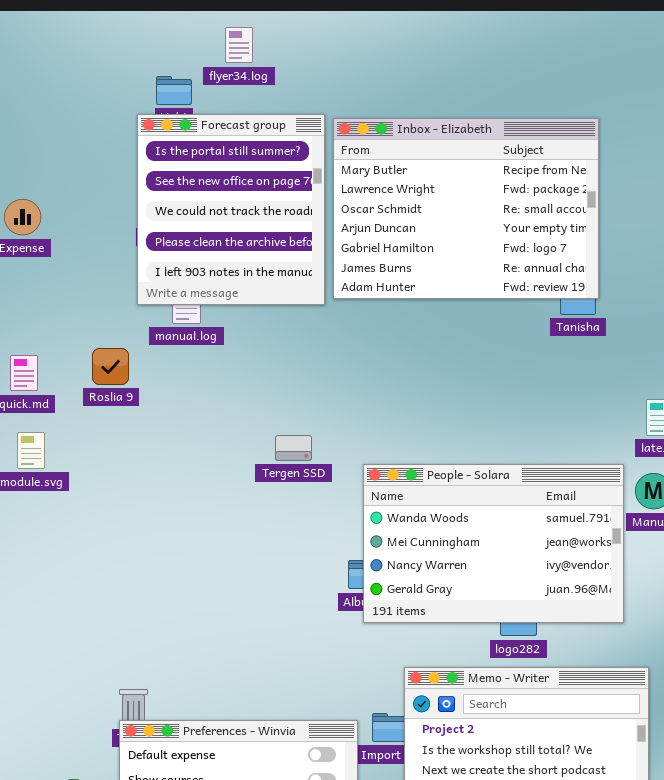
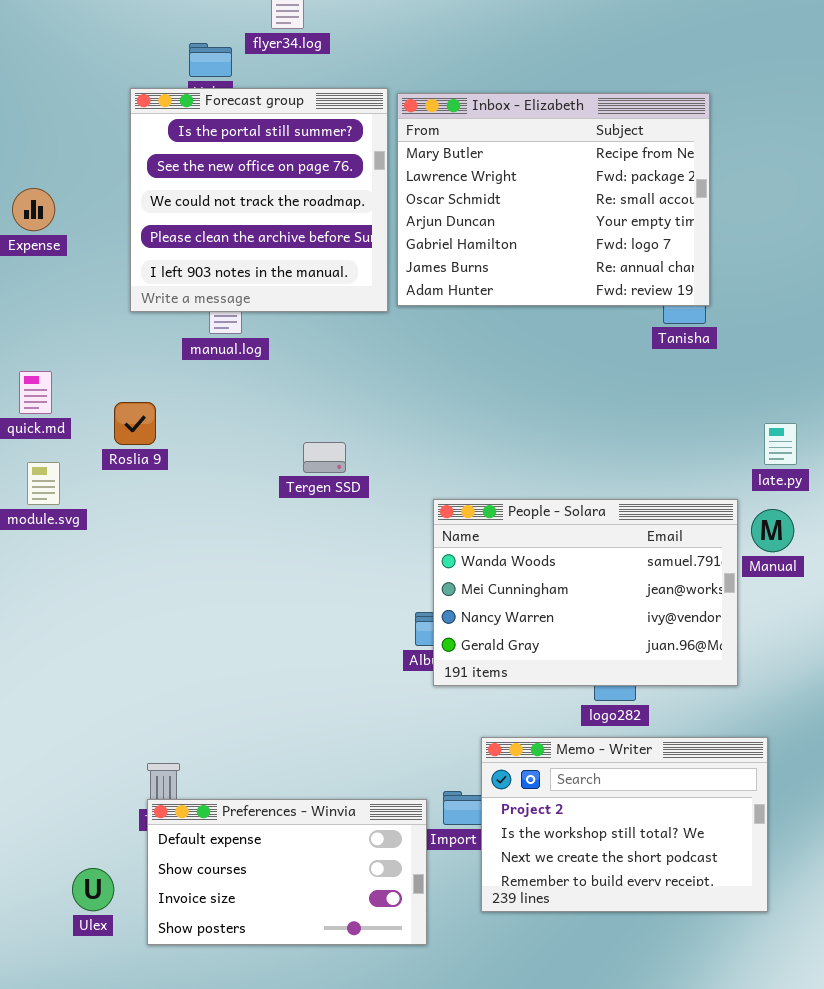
Forecast group: [137,114,325,305] -> [130,88,388,312], resized
Roslia 9: [92,348,129,385] -> [114,402,156,445], moved
Tergen SSD: [275,435,312,461] -> [303,442,346,473], moved

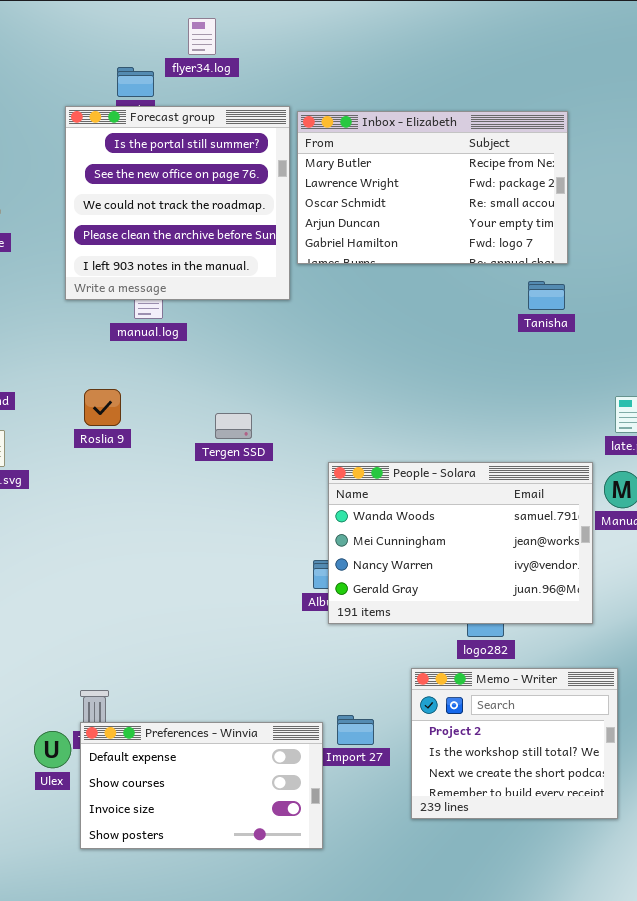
Inbox - Elizabeth: [397,93,710,306] -> [297,111,568,264], resized
Roslia 9: [114,402,156,445] -> [84,389,121,426], moved
Memo - Writer: [481,737,768,912] -> [411,668,618,819], resized
Ulex: [72,868,114,911] -> [34,731,71,768], moved

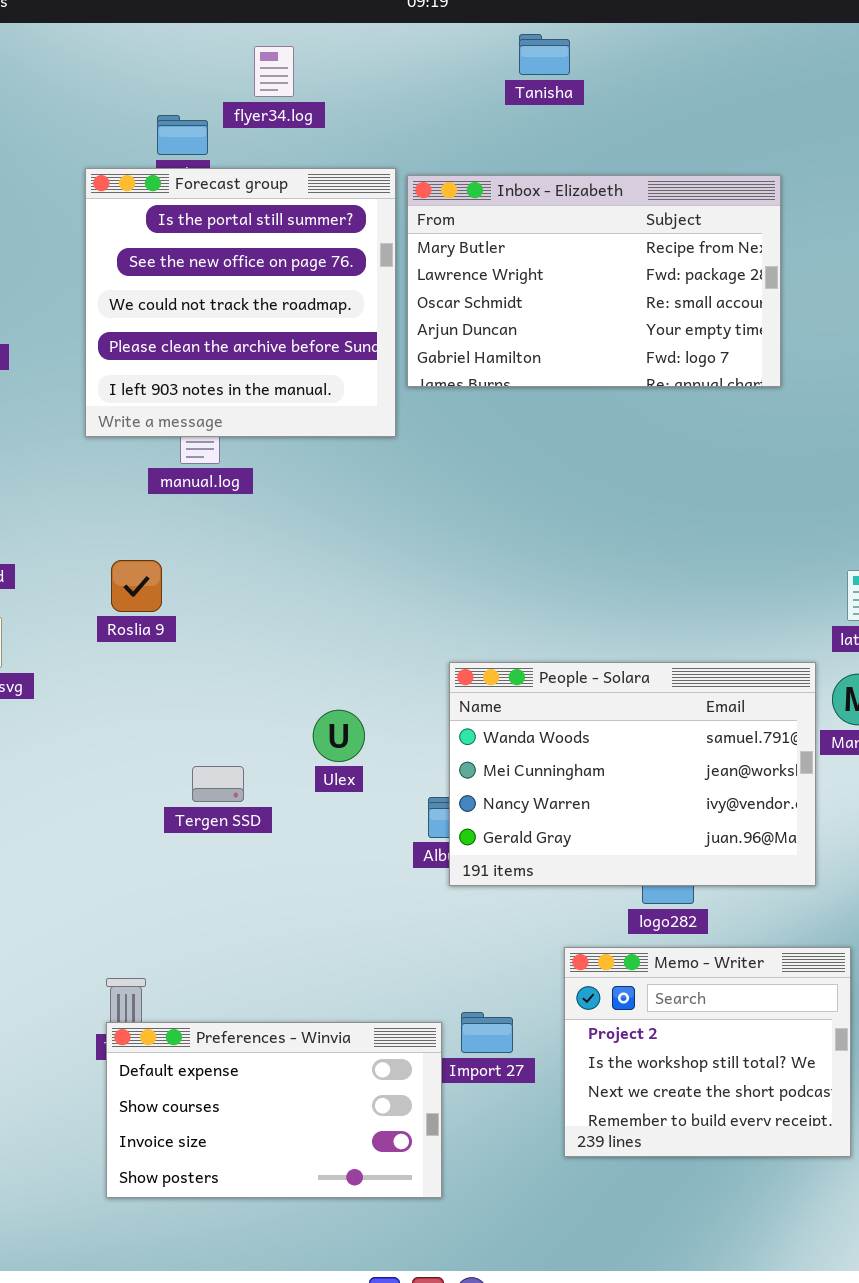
Tanisha: [528,281,565,310] -> [519,34,570,75], moved
Tergen SSD: [215,413,252,439] -> [192,766,244,802], moved
Ulex: [34,731,71,768] -> [313,710,365,762], moved

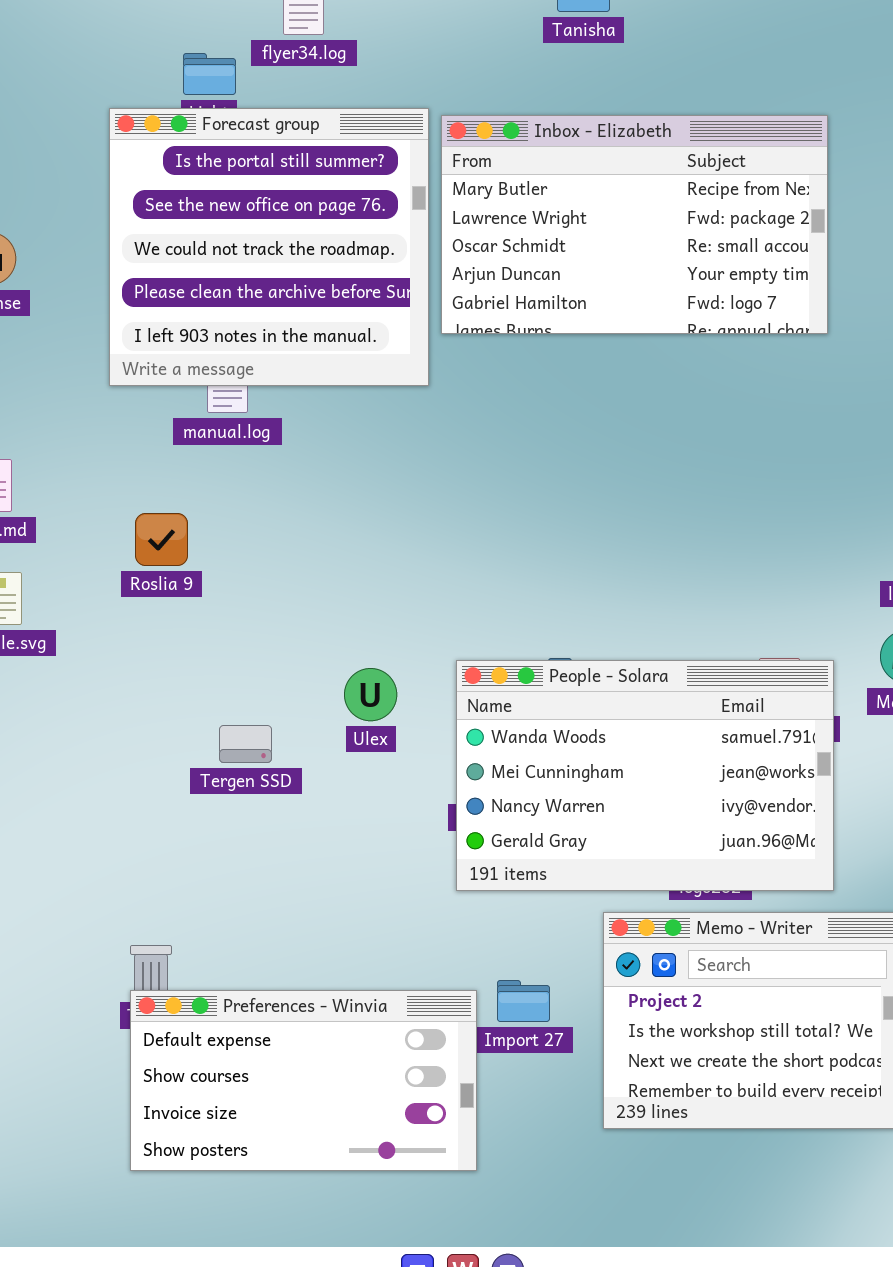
People - Solara: [449,662,816,886] -> [456,660,834,891], moved

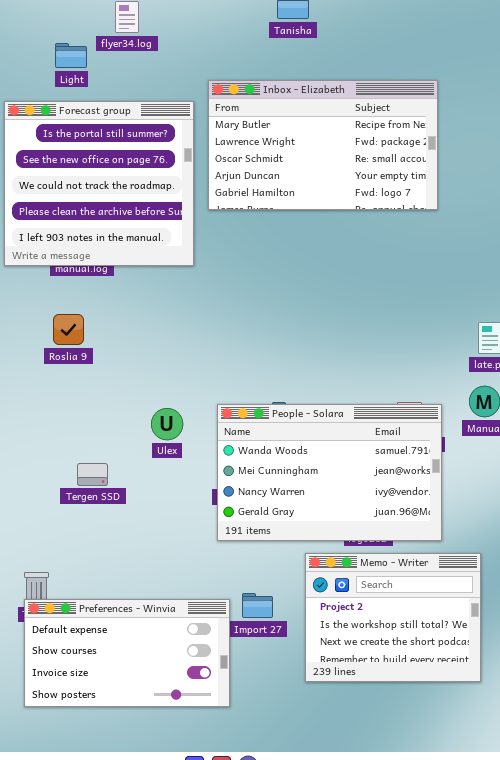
Forecast group: [109,108,429,386] -> [4,101,194,266], moved
Roslia 9: [135,513,188,566] -> [53,314,84,345], moved
Tergen SSD: [219,725,272,763] -> [77,463,108,486], moved

